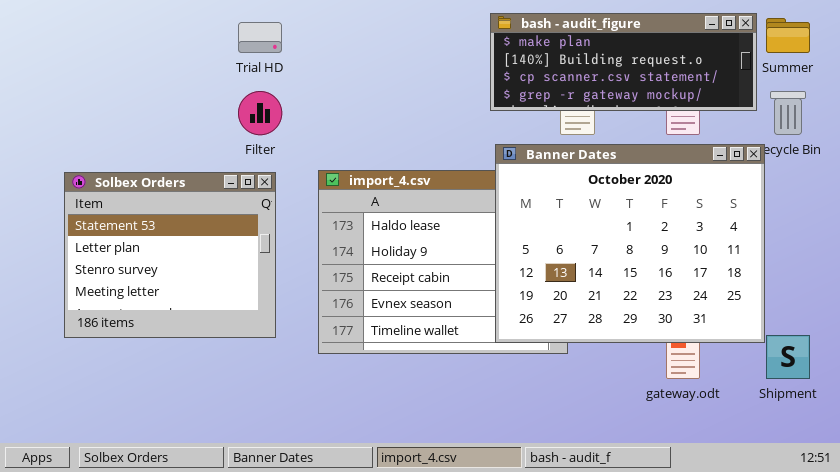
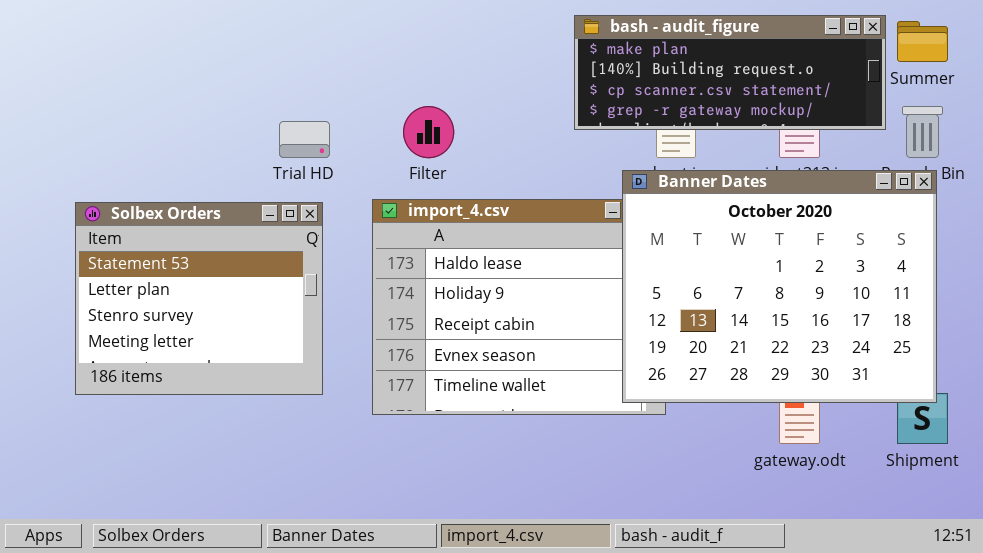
Trial HD: [238,22,282,53] -> [279,121,330,158], moved
Filter: [238,91,282,135] -> [403,106,454,158], moved
Banner Dates: [495,144,765,343] -> [622,170,937,403], moved

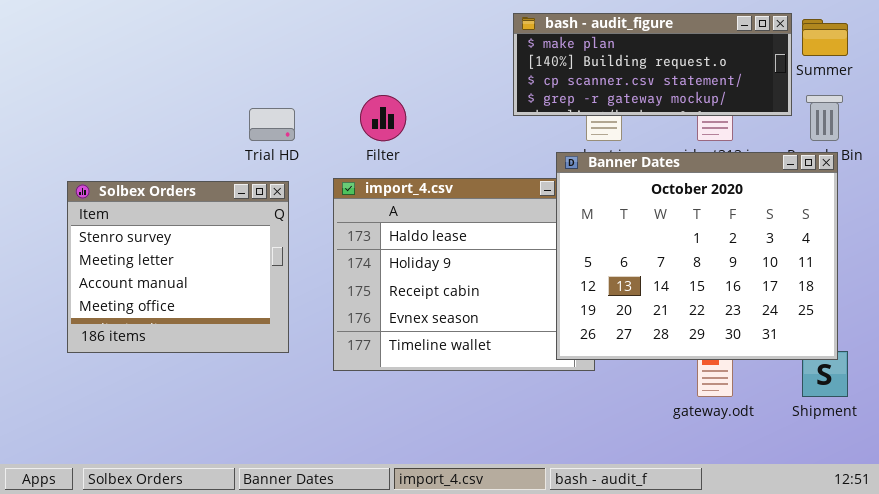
Solbex Orders: [75,202,323,395] -> [67,181,289,353], scrolled down 2 rows

